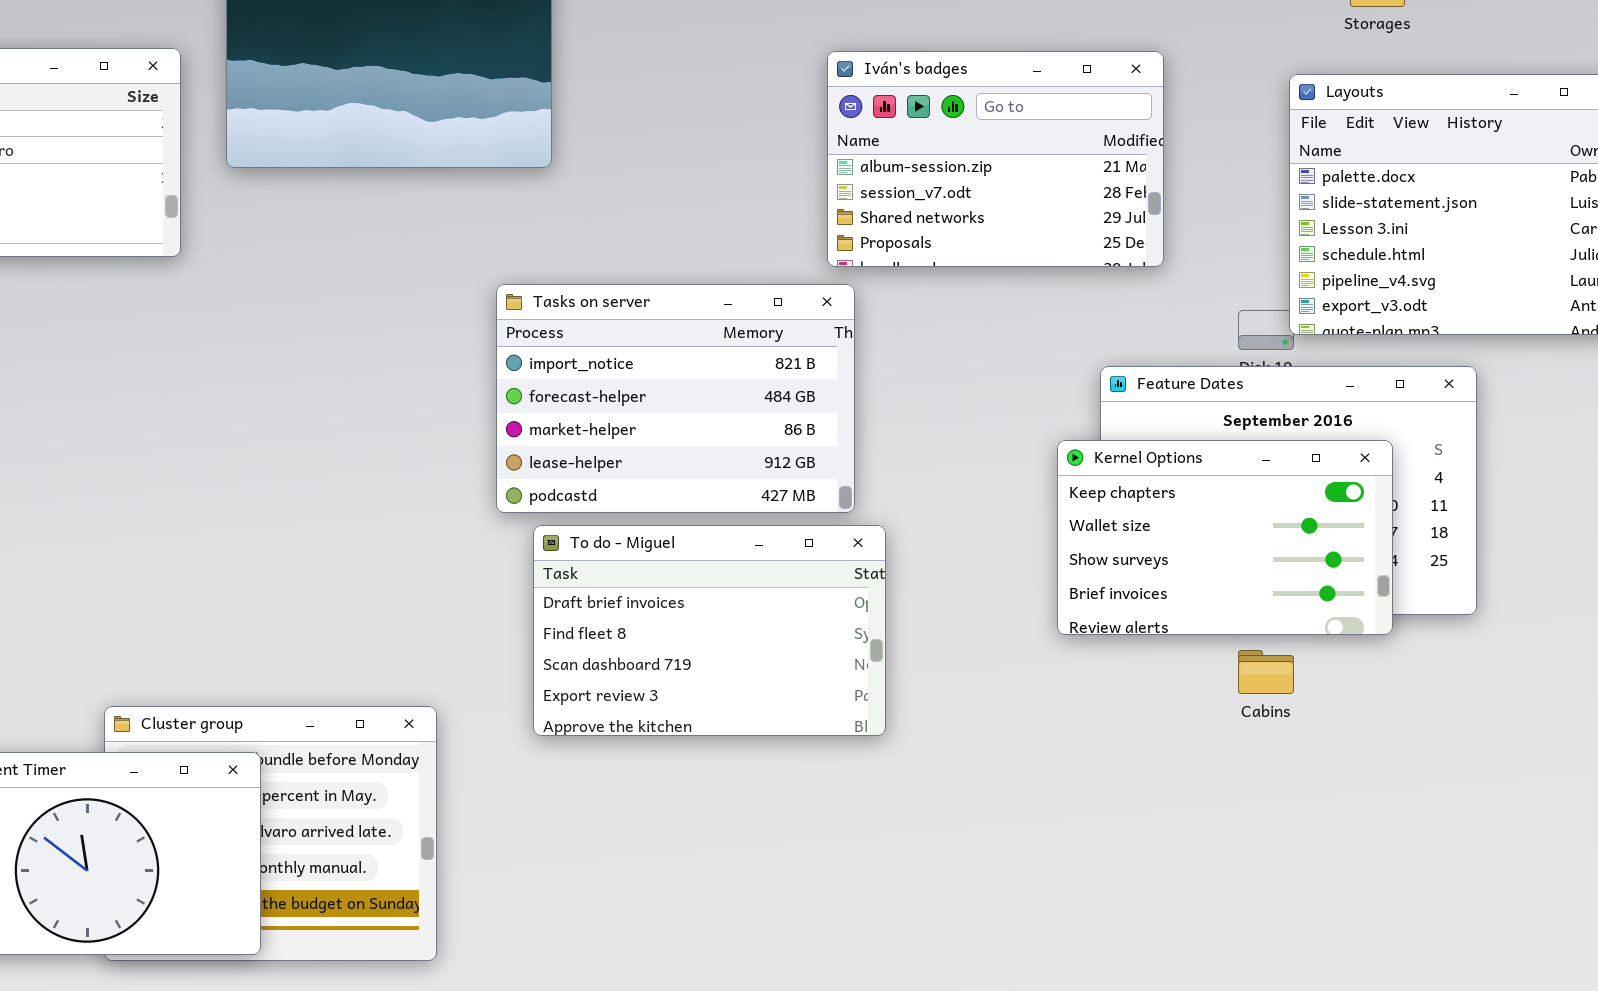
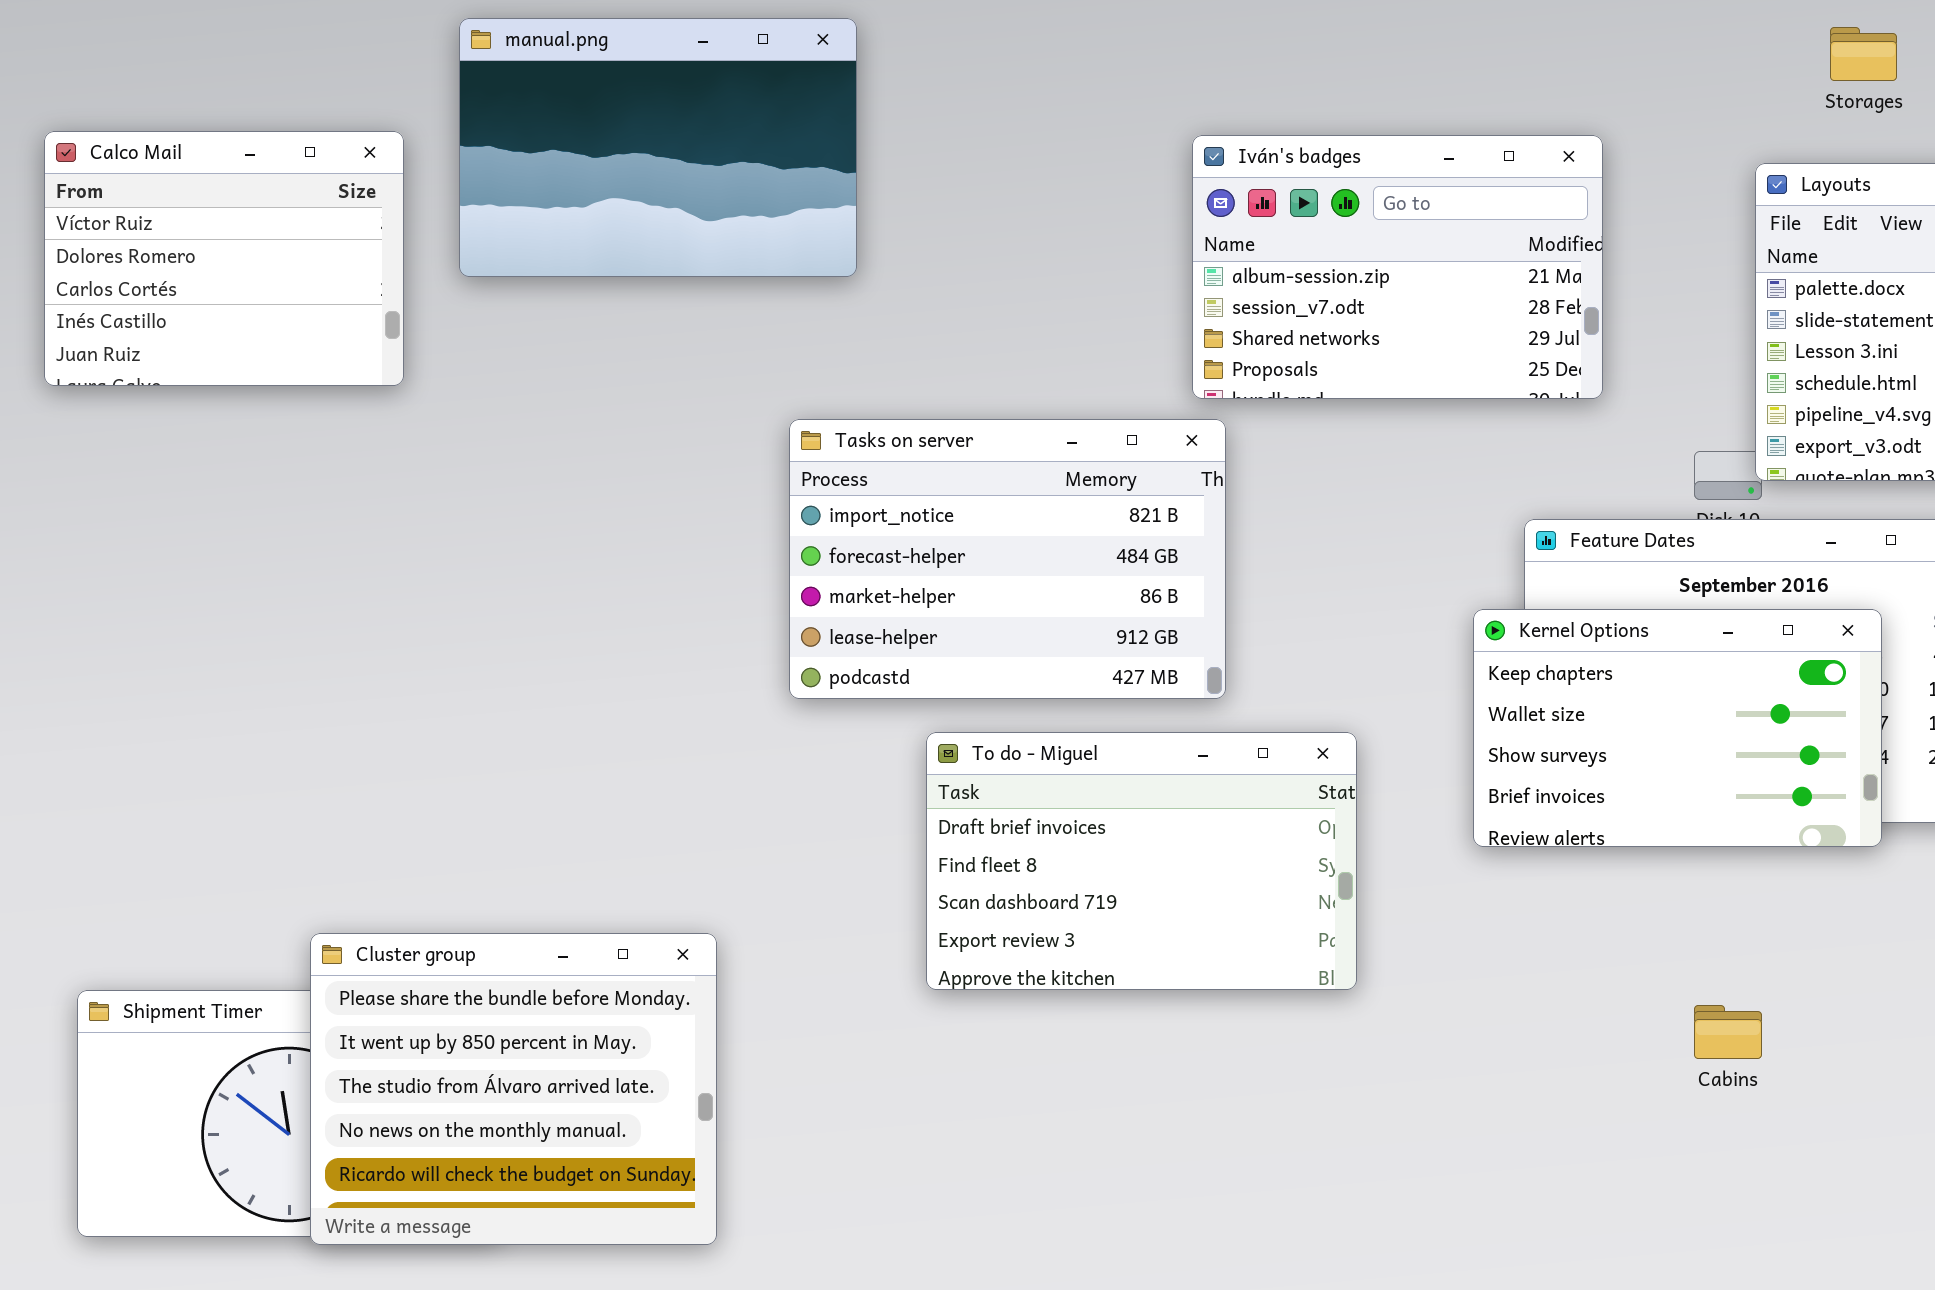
To do - Miguel: [533,525,886,736] -> [926,732,1357,990], moved
Cabins: [1238,650,1294,694] -> [1694,1005,1762,1059], moved
Cluster group: [104,706,437,961] -> [310,933,717,1245], raised

